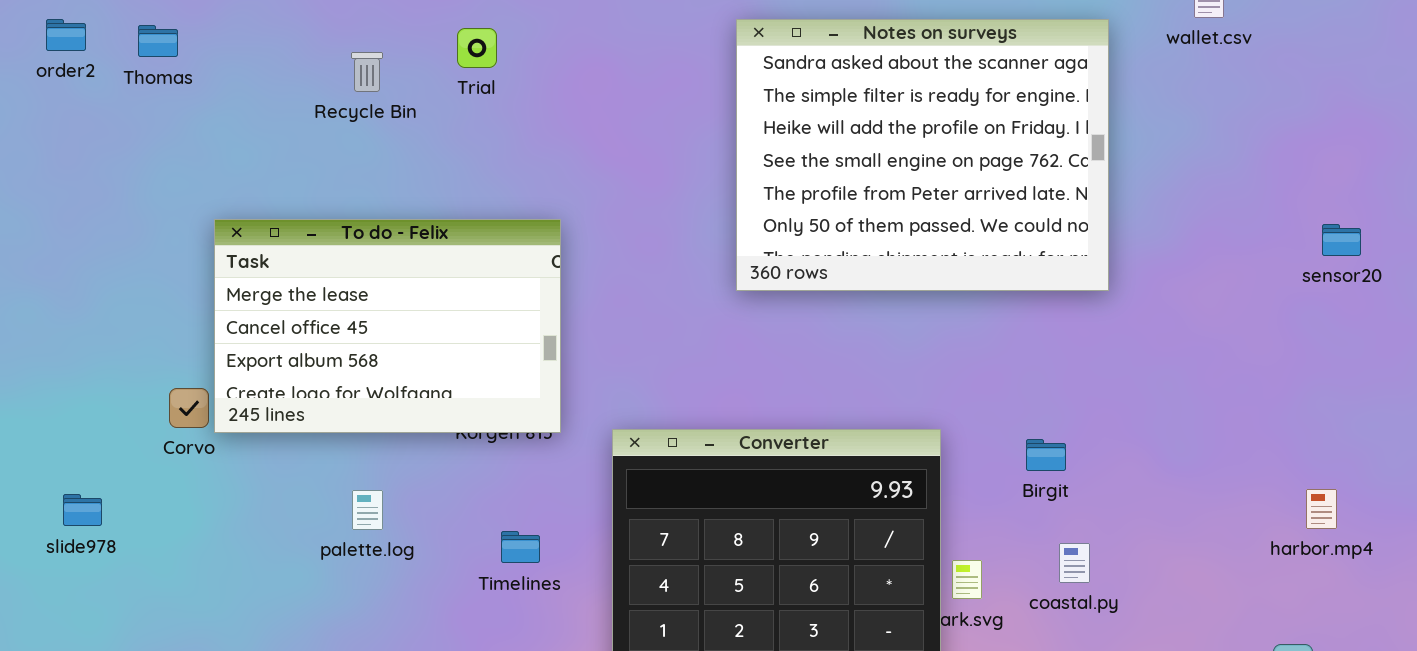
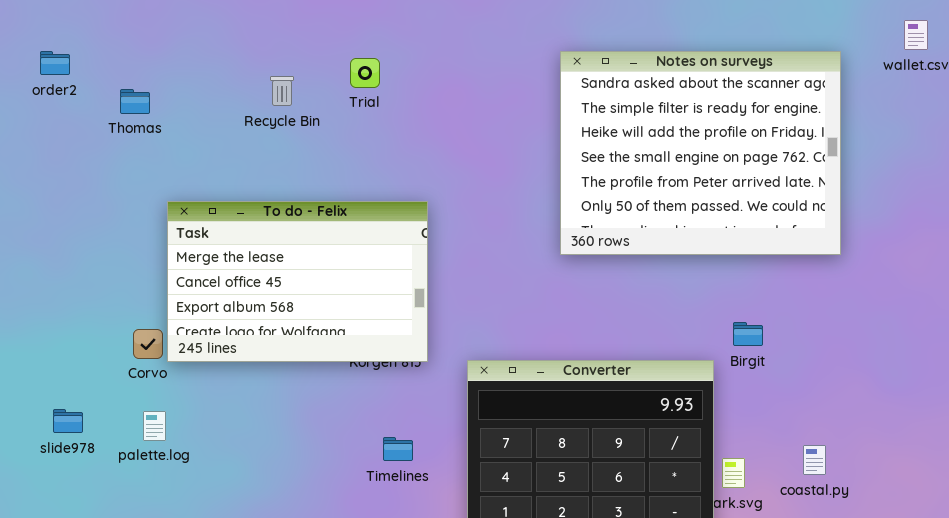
Thomas: [138,25,178,57] -> [120,89,150,114], moved
Birgit: [1026,439,1066,471] -> [733,322,763,346], moved
palette.log: [352,490,383,530] -> [143,411,166,441], moved

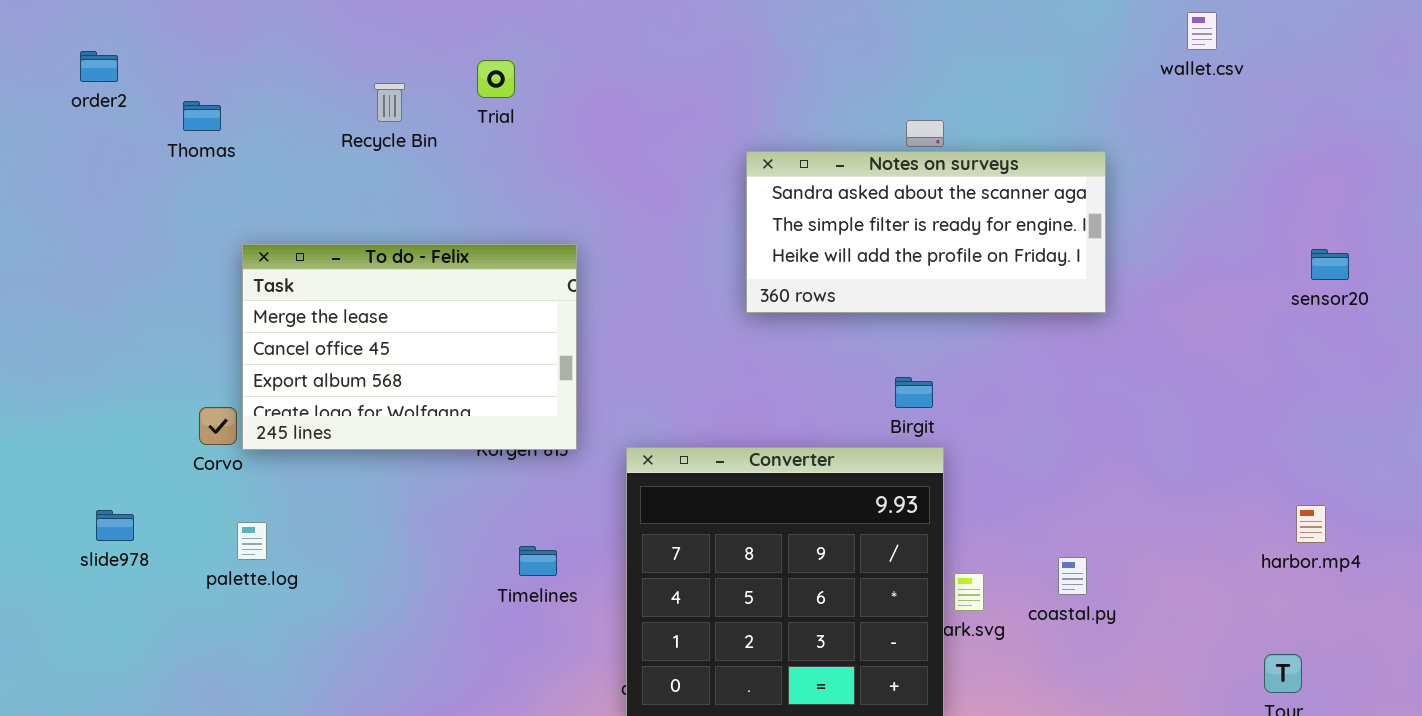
Notes on surveys: [560,51,841,255] -> [746,151,1106,313], resized
Birgit: [733,322,763,346] -> [895,377,933,408], moved
palette.log: [143,411,166,441] -> [237,522,267,560], moved

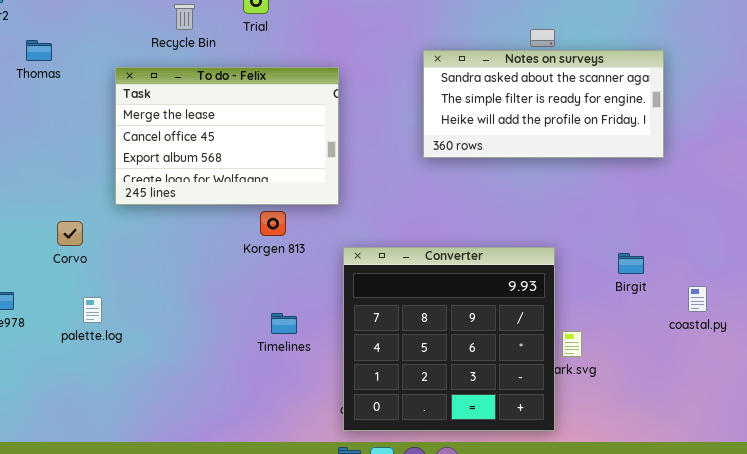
Thomas: [183,101,221,131] -> [26,40,52,61], moved
To do - Felix: [242,244,577,450] -> [115,67,339,205], moved
Birgit: [895,377,933,408] -> [618,253,644,274], moved
coastal.py: [1058,557,1087,595] -> [688,286,707,312], moved

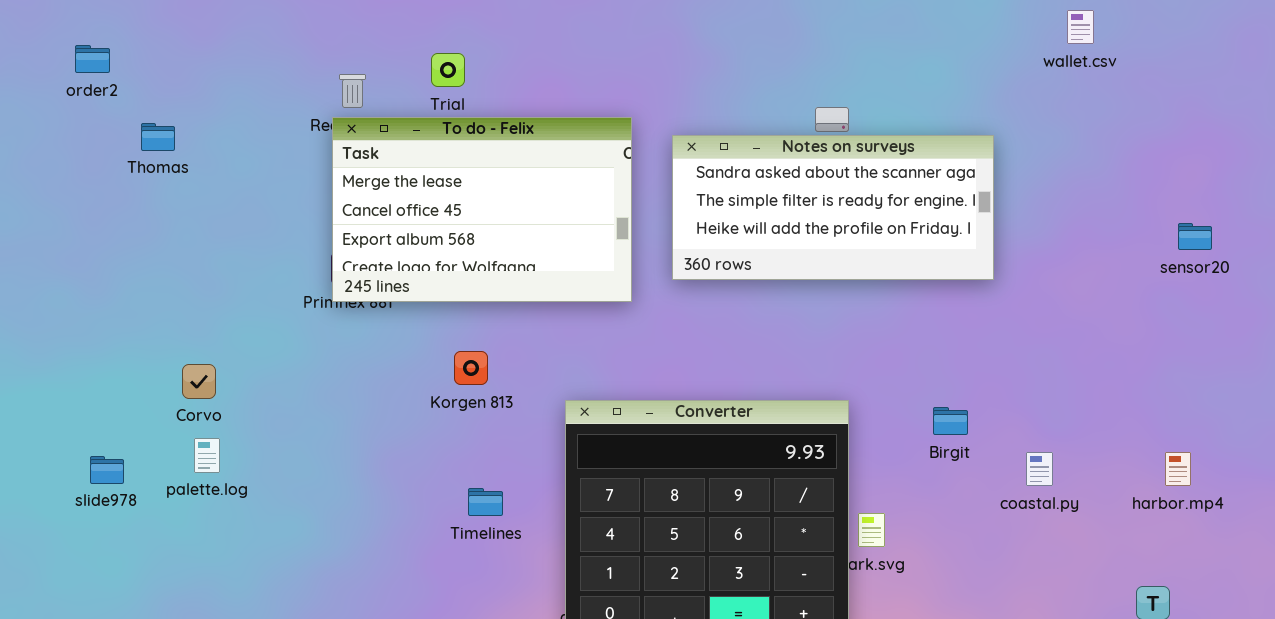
To do - Felix: [115,67,339,205] -> [332,117,632,302], moved
palette.log: [83,297,102,323] -> [194,438,220,473], moved

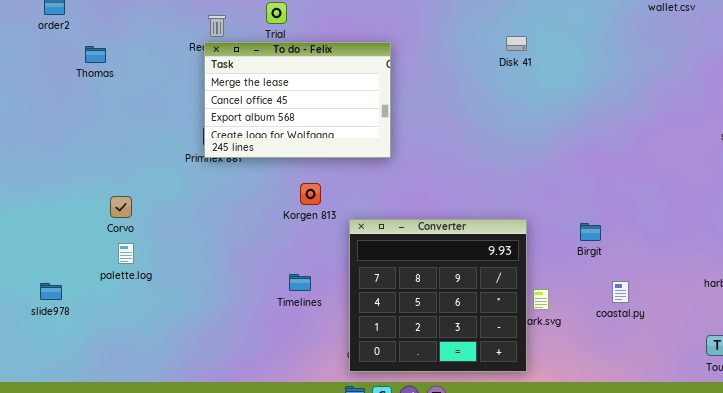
Notes on surveys: [672,135,994,280] -> none, closed
Korgen 813: [454,351,488,385] -> [300,183,321,205], moved
coastal.py: [1026,452,1053,486] -> [612,281,629,303], moved
slide978: [90,456,124,484] -> [40,283,62,300], moved

